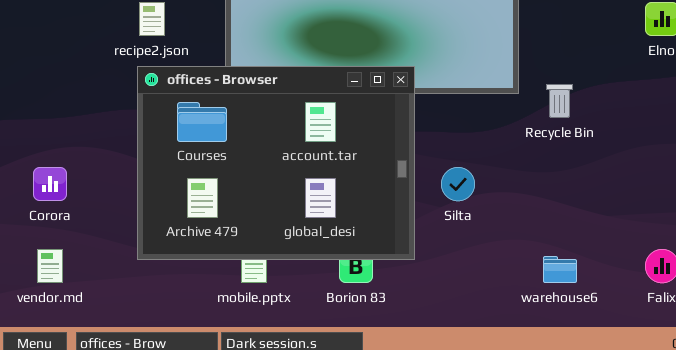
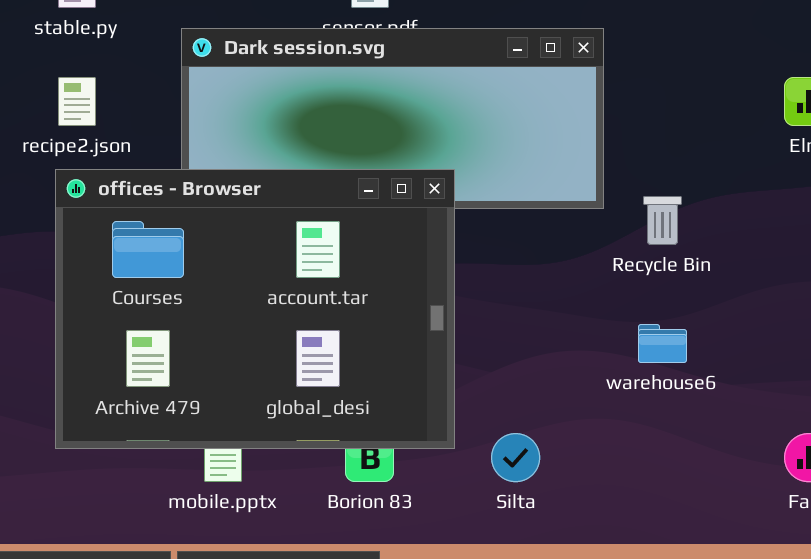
Silta: [441,167,475,201] -> [491,433,540,482], moved
warehouse6: [543,256,577,283] -> [638,324,687,363], moved

